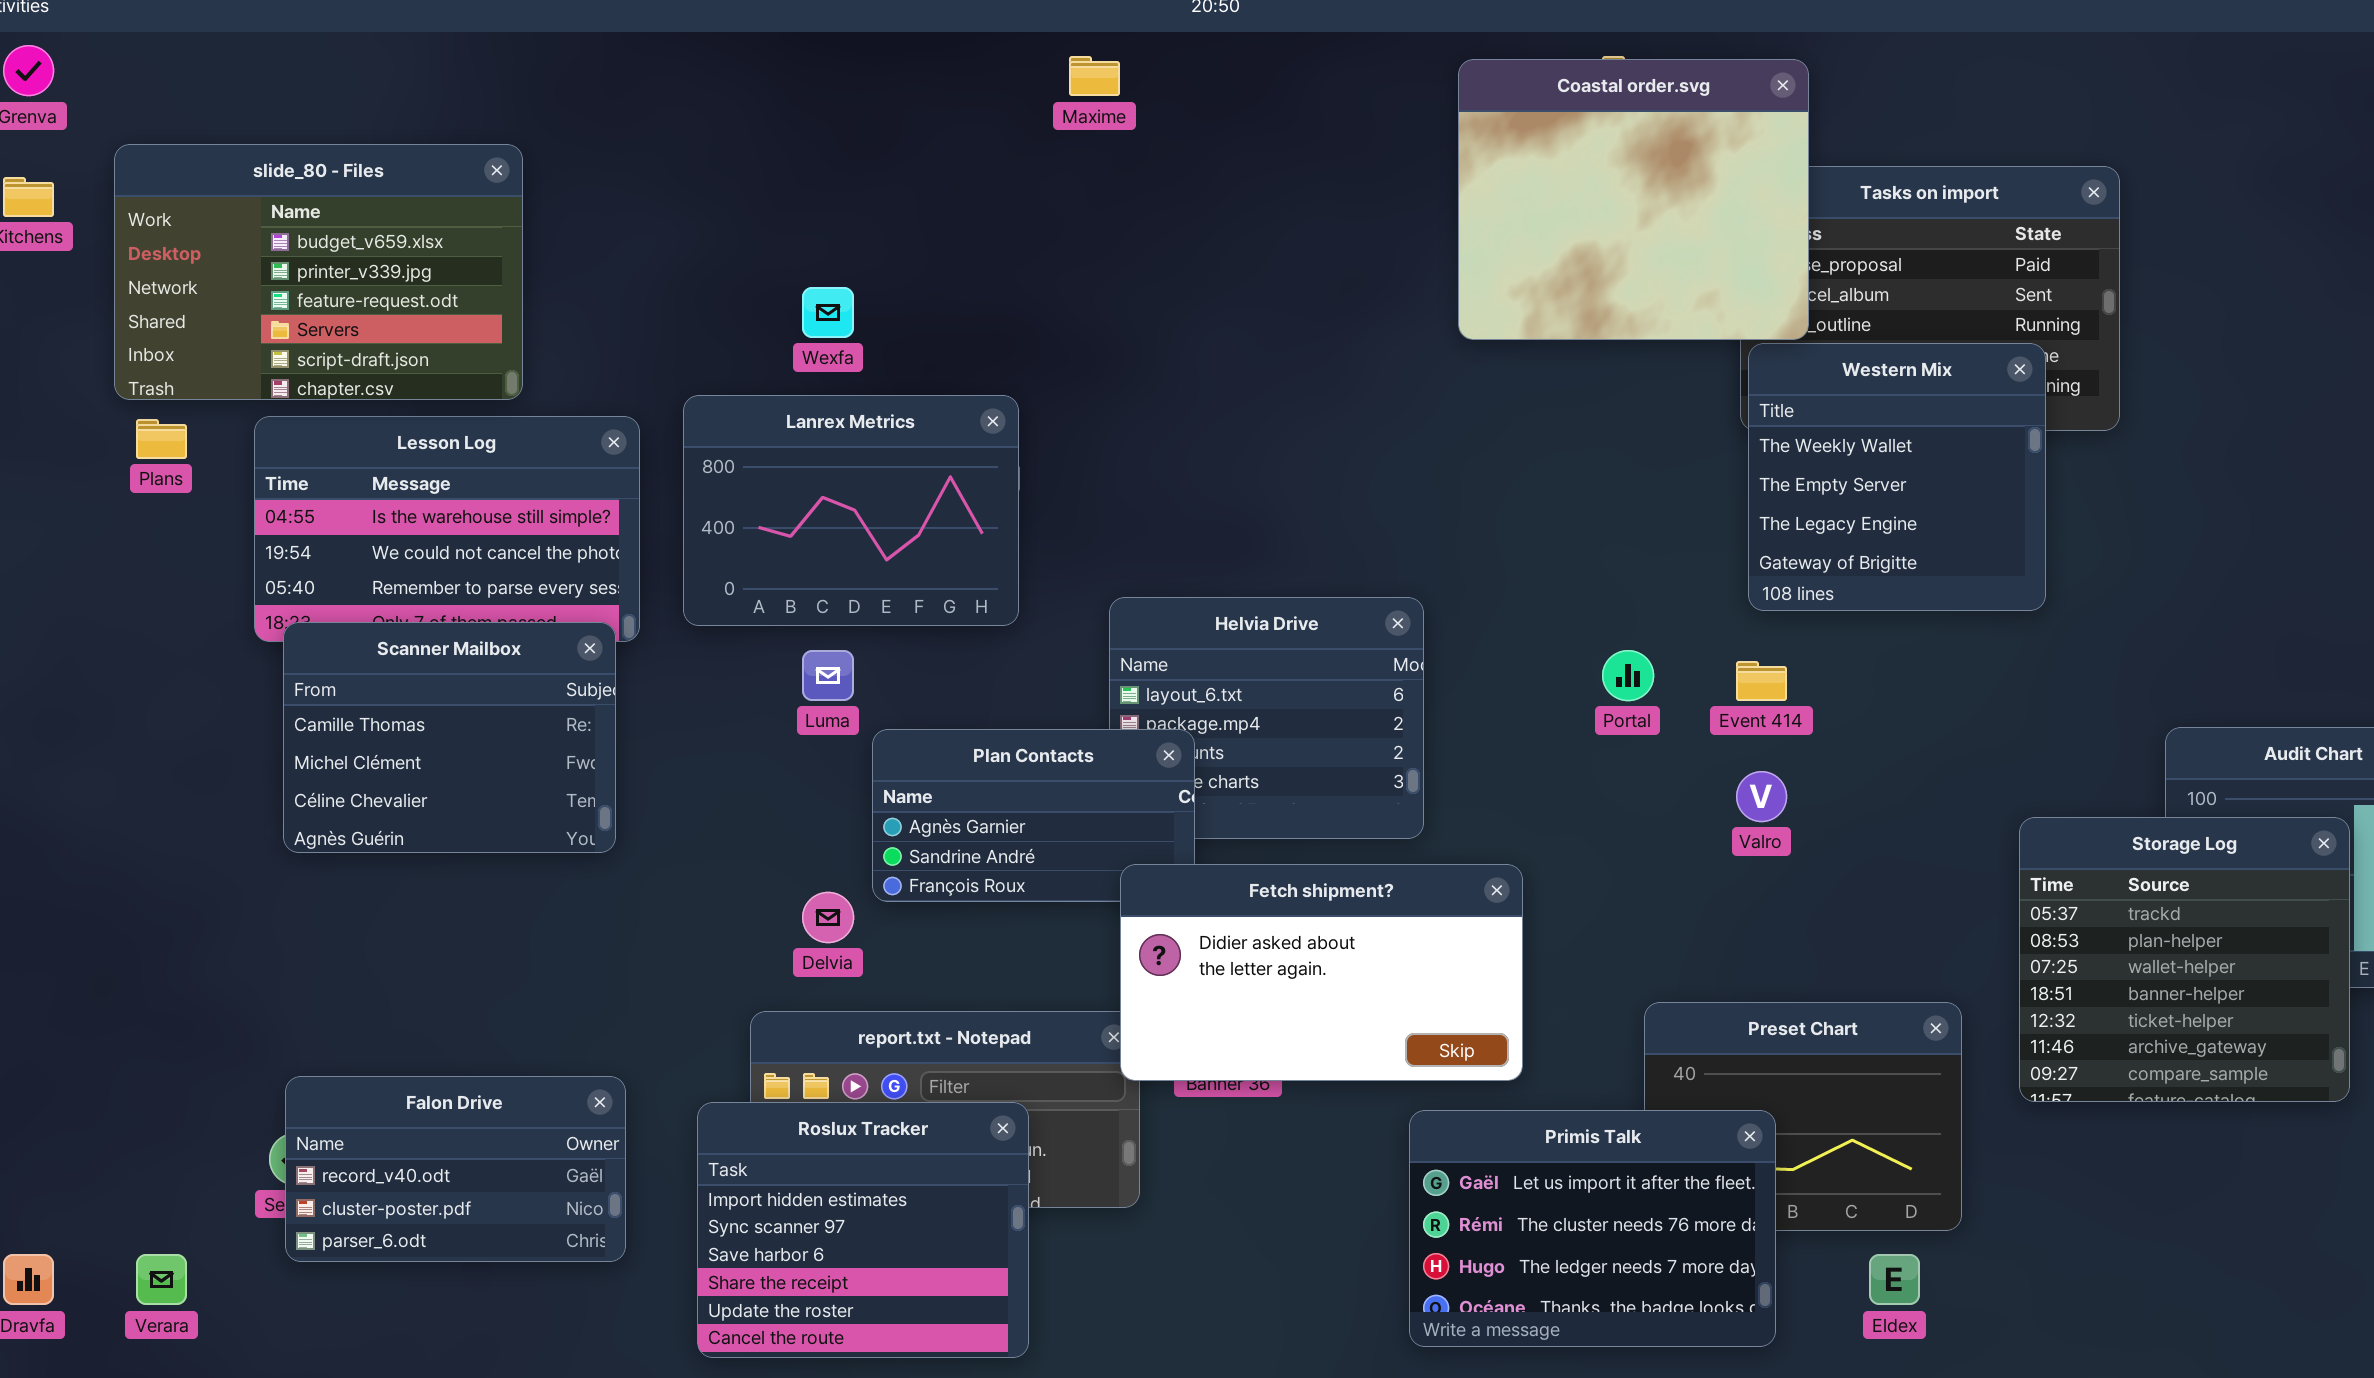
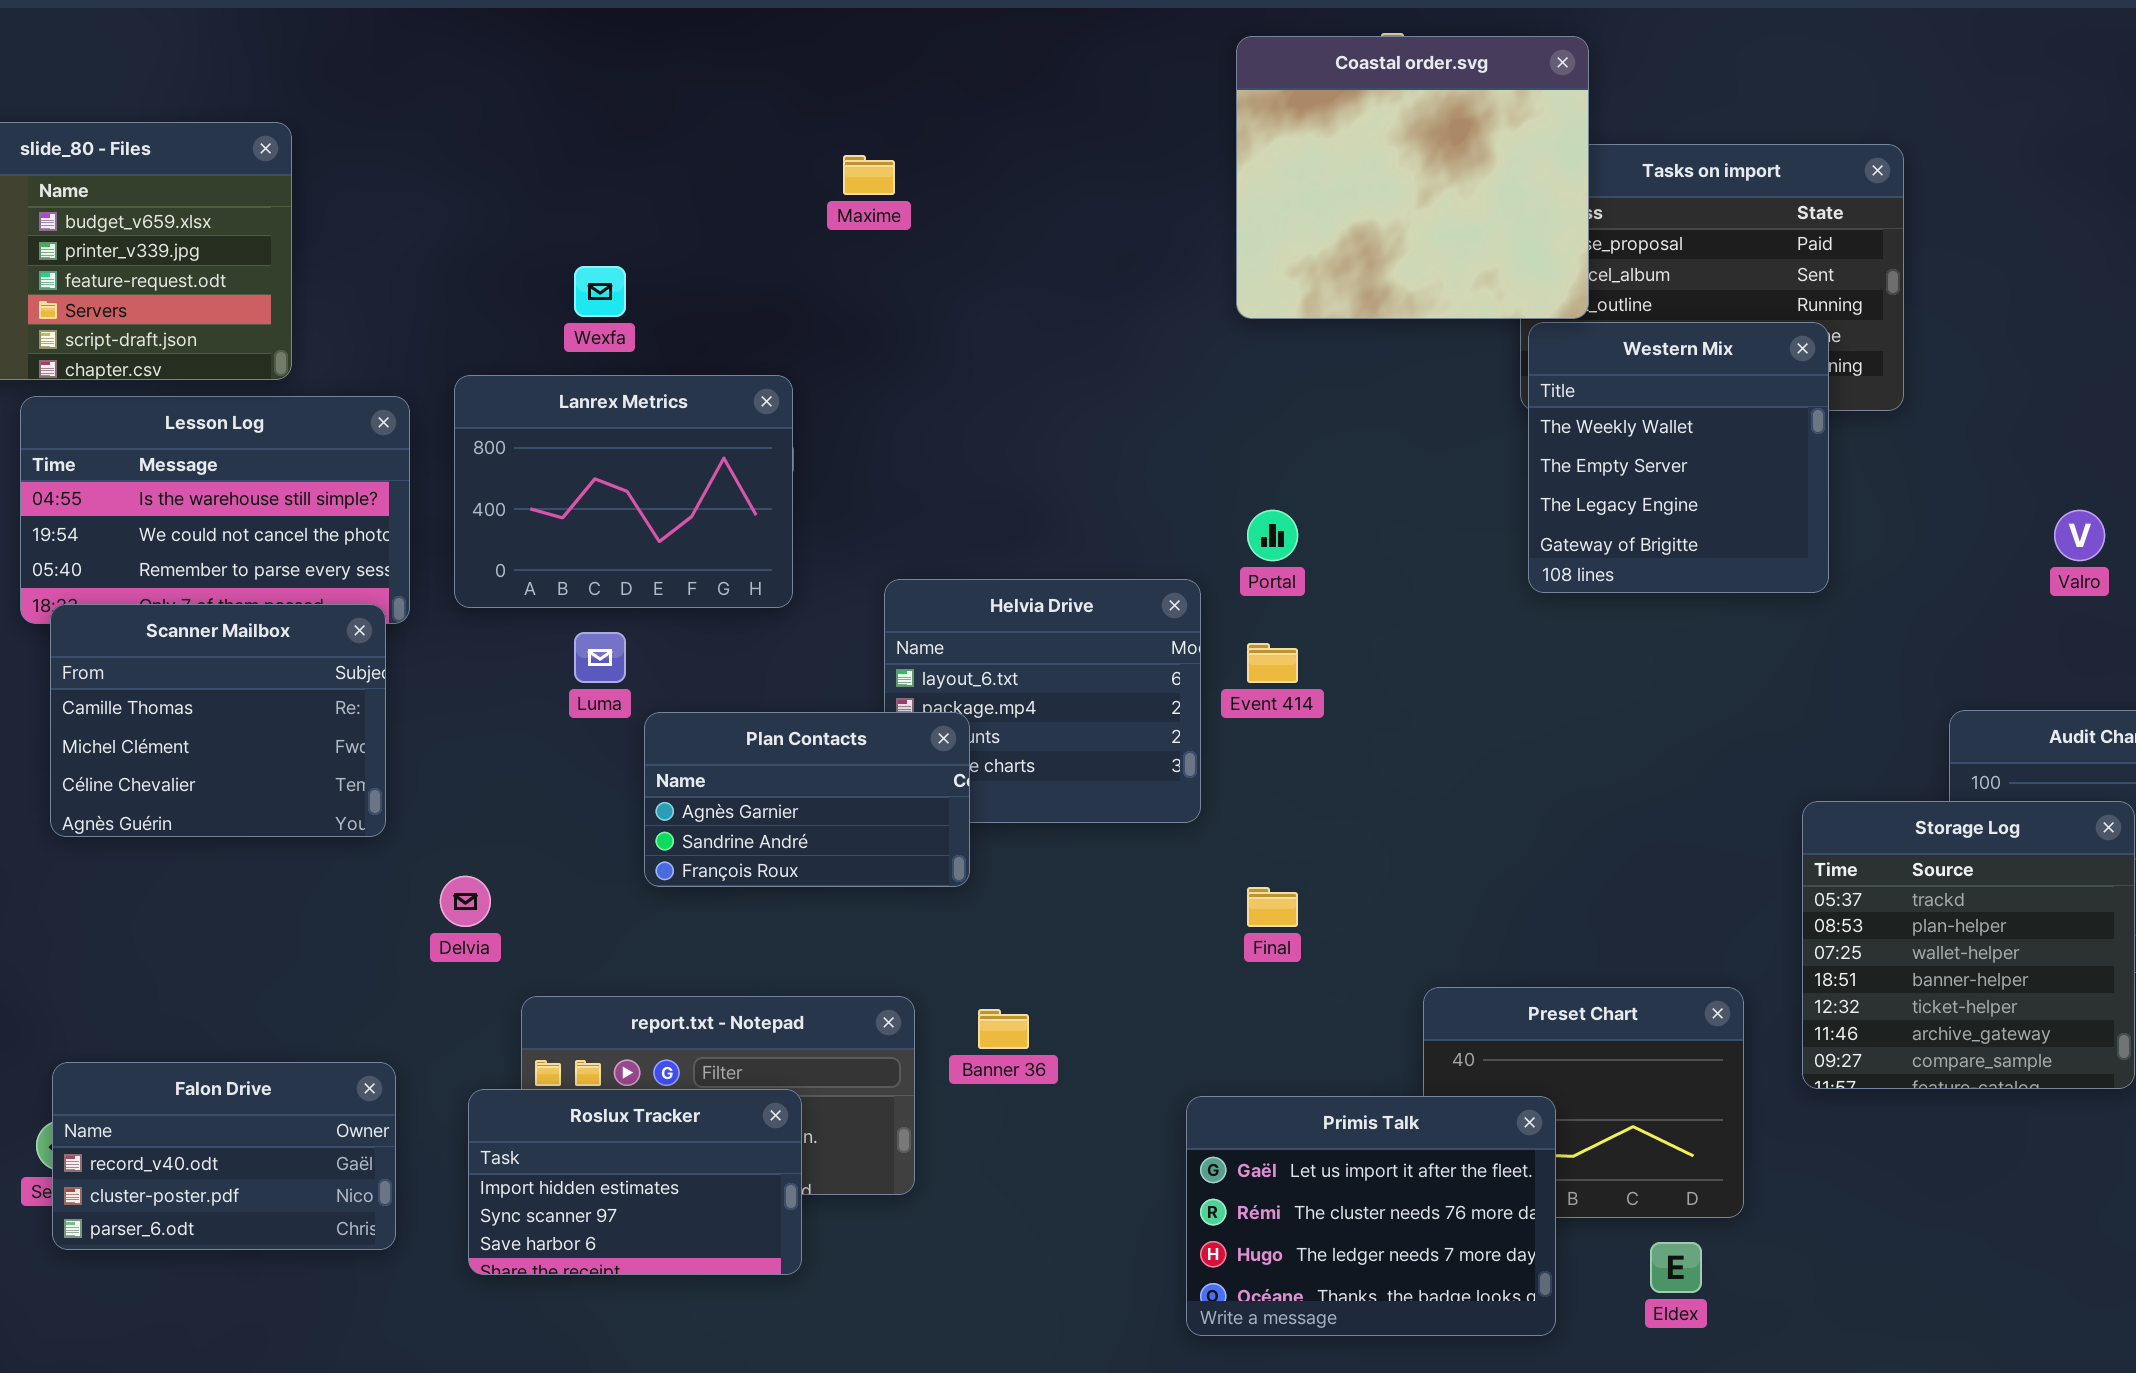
Maxime: [1069,56,1120,96] -> [843,155,895,195], moved
Portal: [1602,650,1654,701] -> [1247,510,1298,561], moved
Event 414: [1736,661,1787,701] -> [1247,643,1298,683], moved
Valro: [1736,771,1787,822] -> [2054,510,2105,561], moved
Fetch shipment?: [1120,864,1523,1081] -> none, closed
Delvia: [802,892,854,943] -> [440,876,491,927], moved
Roslux Tracker: [697,1102,1029,1358] -> [468,1089,802,1275], resized

